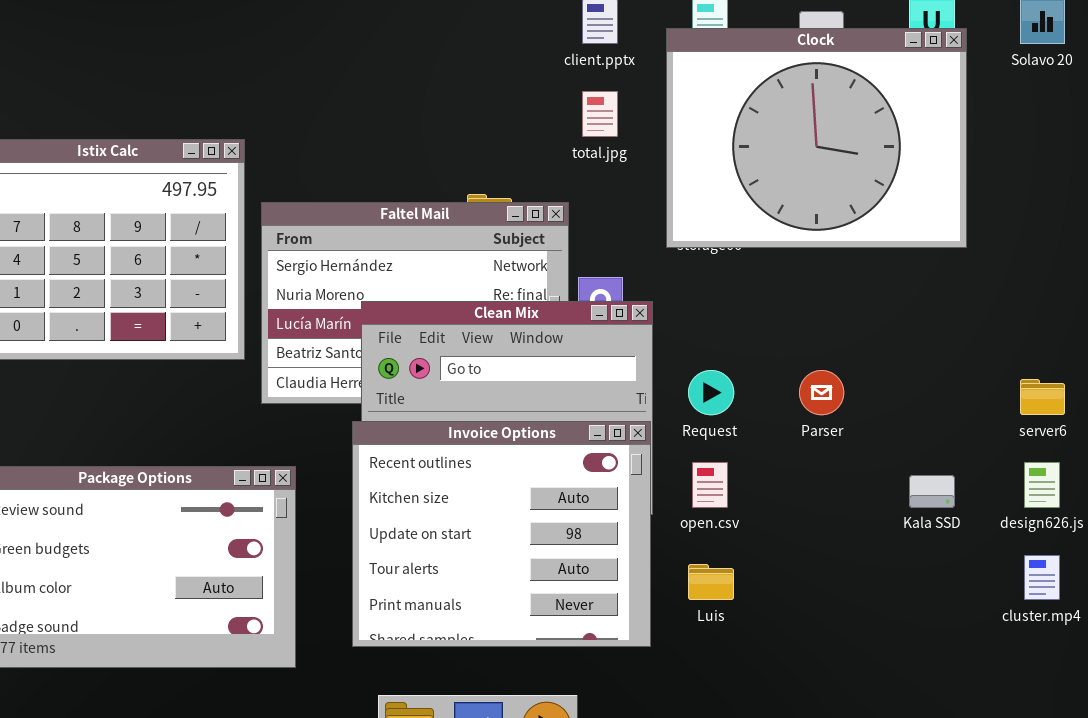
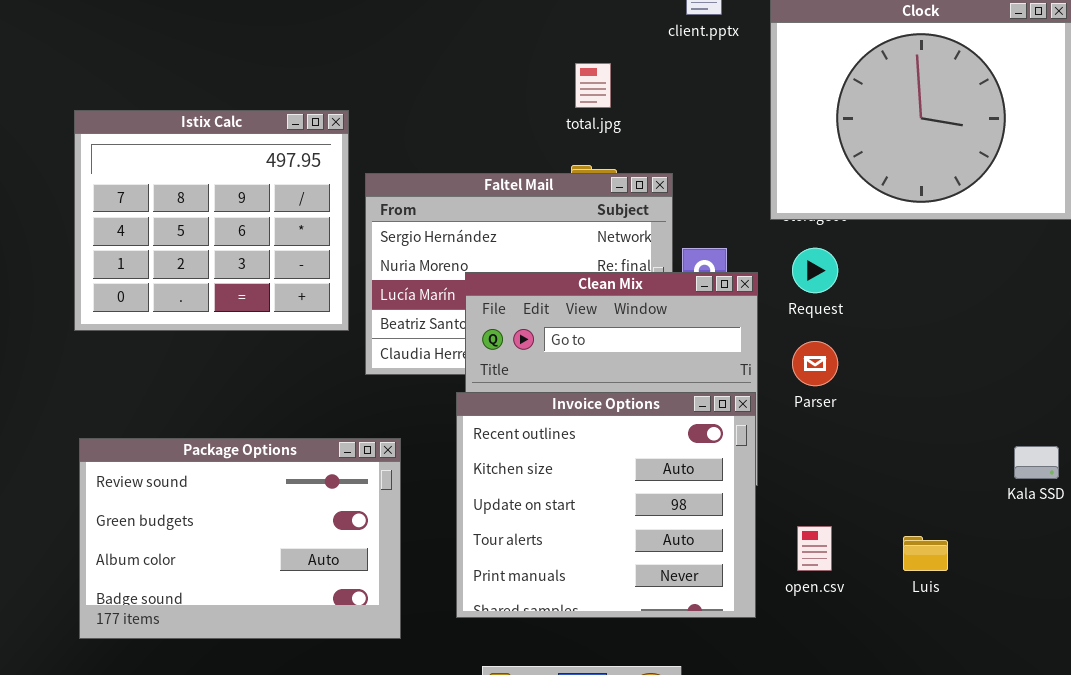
total.jpg: [582,91,618,137] -> [575,63,611,108], moved
Request: [688,370,734,415] -> [792,248,838,293], moved
Parser: [799,370,844,415] -> [792,341,838,386], moved
open.csv: [692,462,728,508] -> [797,526,832,571], moved
Luis: [688,564,734,600] -> [903,536,948,571], moved

